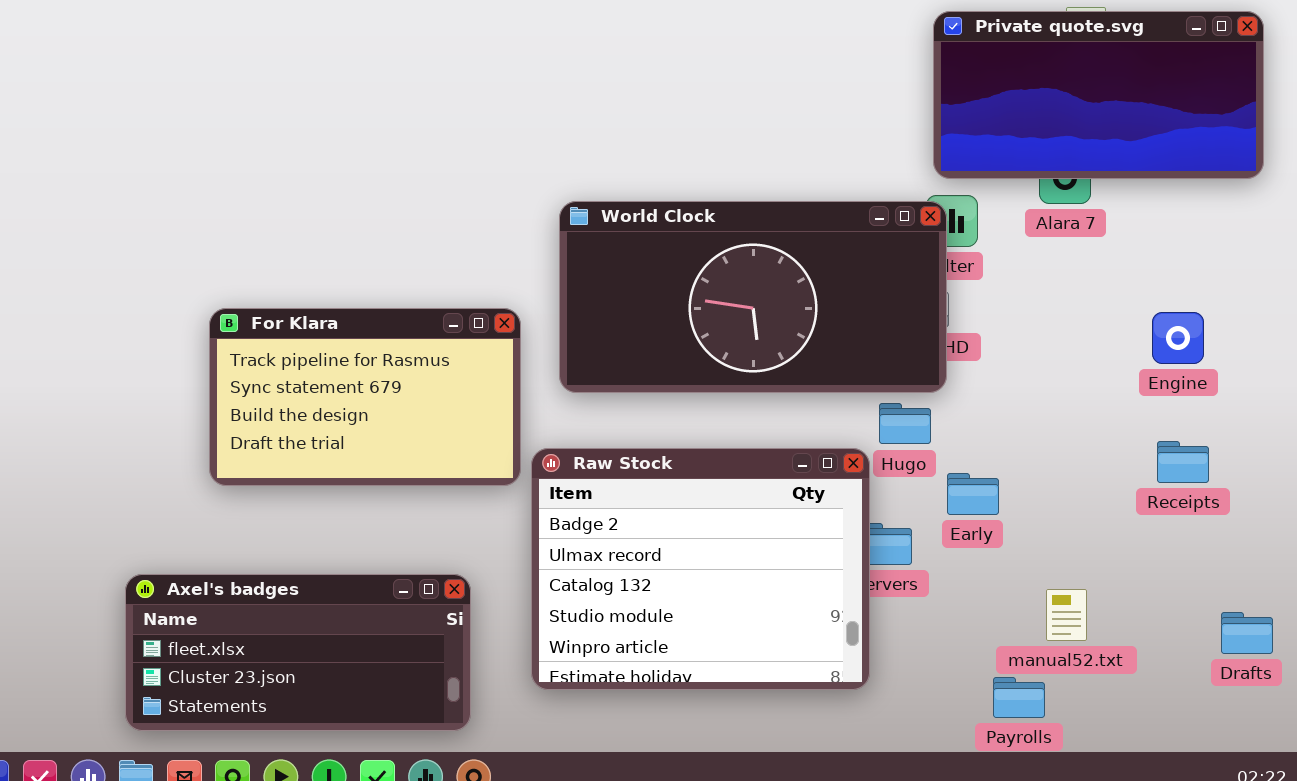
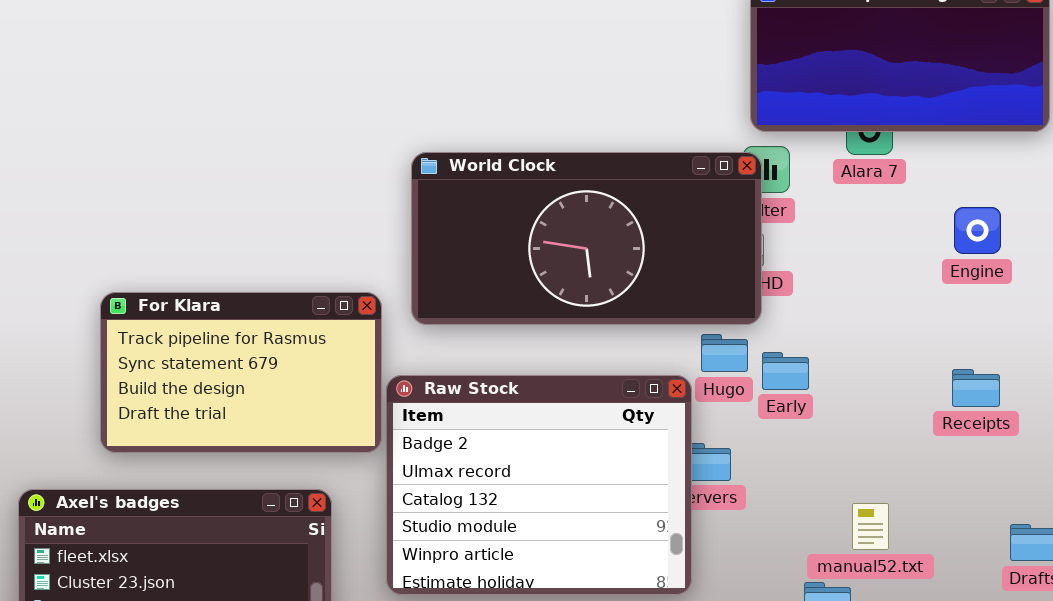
For Klara: [209,308,521,486] -> [100,292,382,453], moved
Engine: [1152,312,1204,364] -> [954,207,1001,254], moved
Early: [947,473,999,515] -> [762,352,809,390], moved

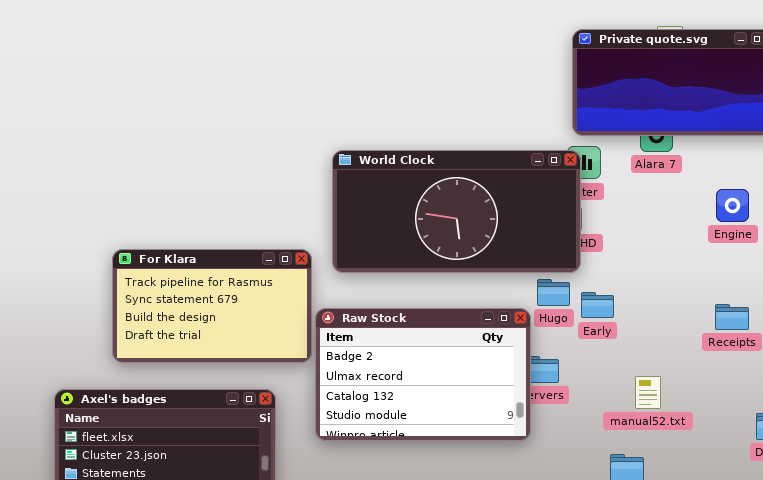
Raw Stock: [386,375,692,595] -> [315,308,531,441], resized
manual52.txt: [852,503,889,550] -> [635,376,661,409], moved

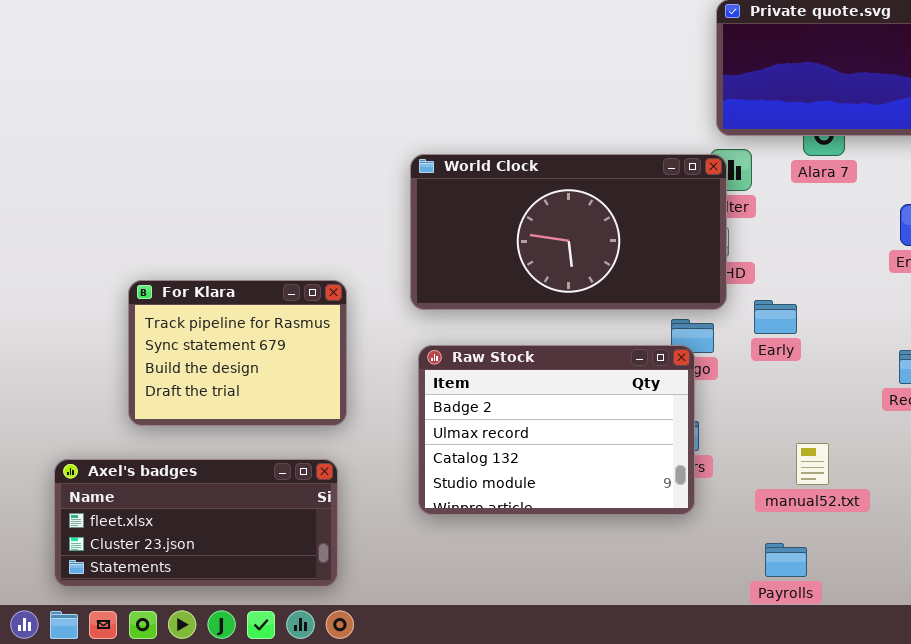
For Klara: [112,249,312,363] -> [128,280,347,426], resized
Early: [581,292,614,318] -> [754,300,797,334], moved
Raw Stock: [315,308,531,441] -> [418,345,695,515], moved

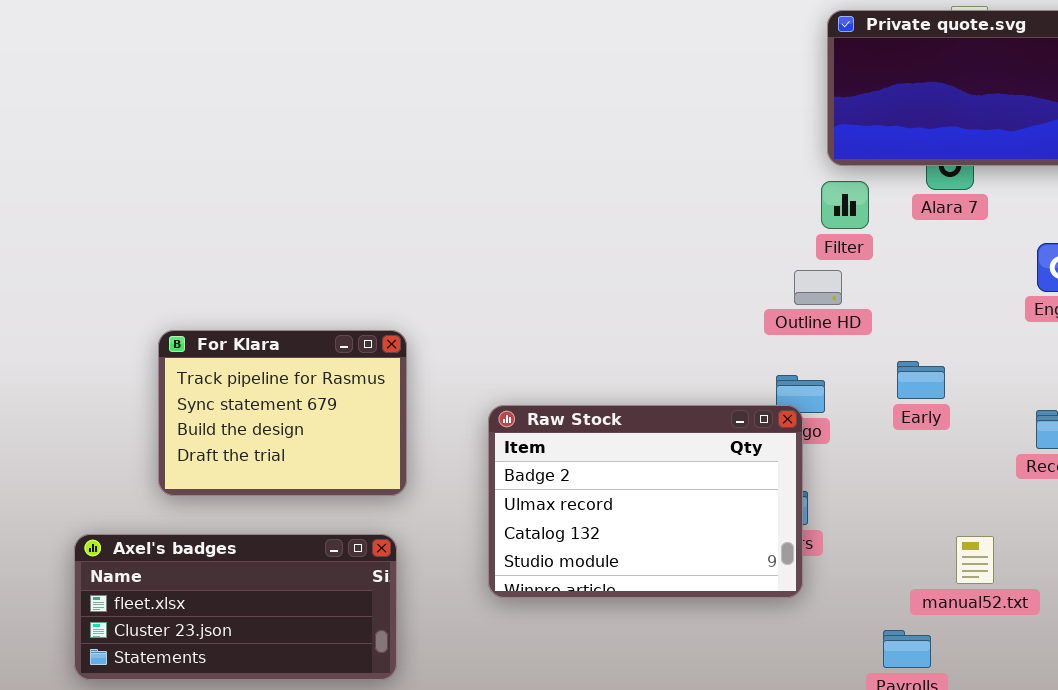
World Clock: [410,154,727,310] -> none, closed
Early: [754,300,797,334] -> [897,361,945,399], moved
manual52.txt: [796,443,829,485] -> [956,536,994,584], moved

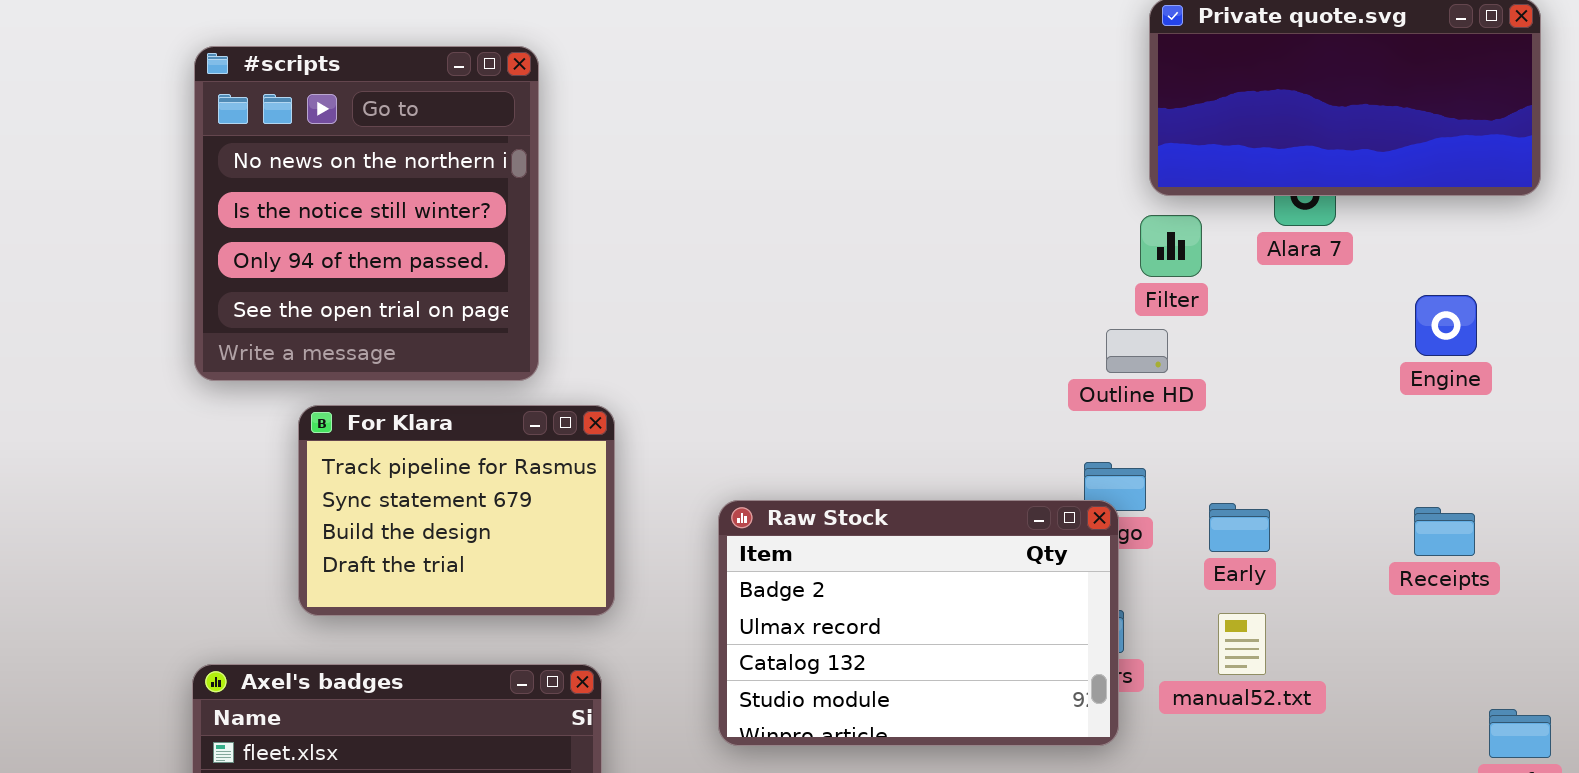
#scripts: none -> [194,46,539,381], opened
Early: [897,361,945,399] -> [1209,503,1270,552], moved
manual52.txt: [956,536,994,584] -> [1218,613,1266,675], moved

